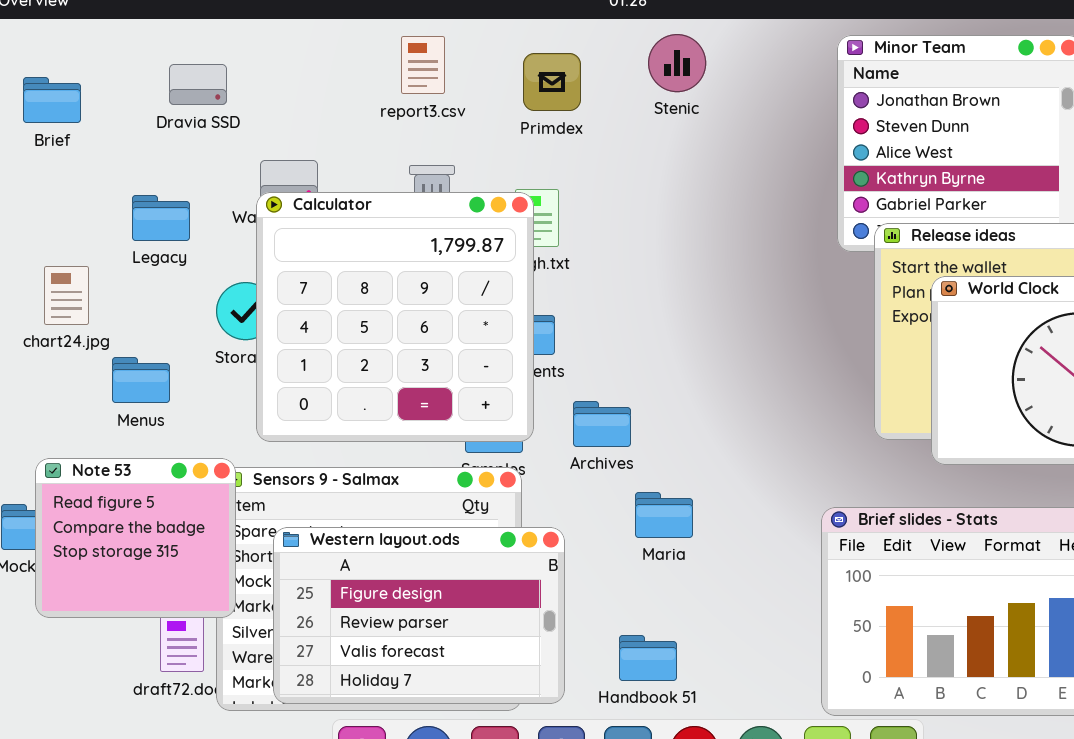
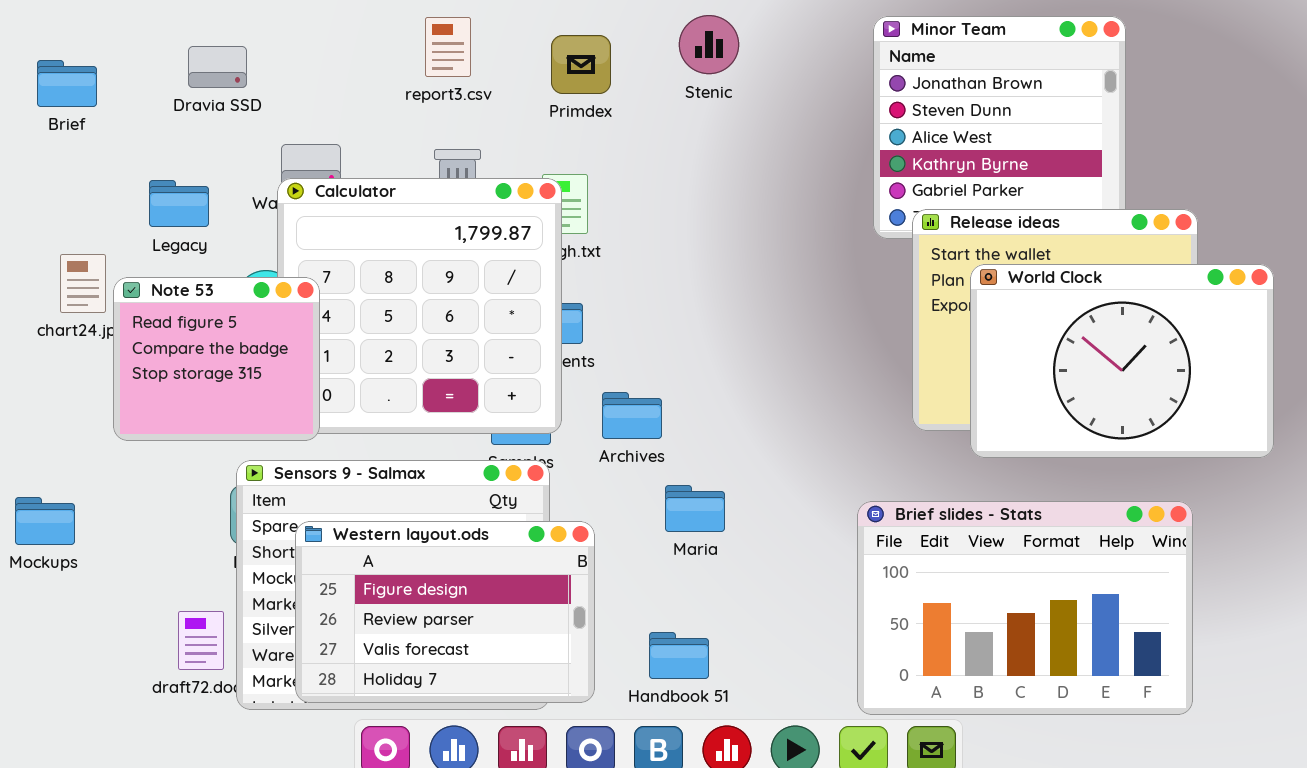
Note 53: [35,458,236,618] -> [113,277,320,441], moved

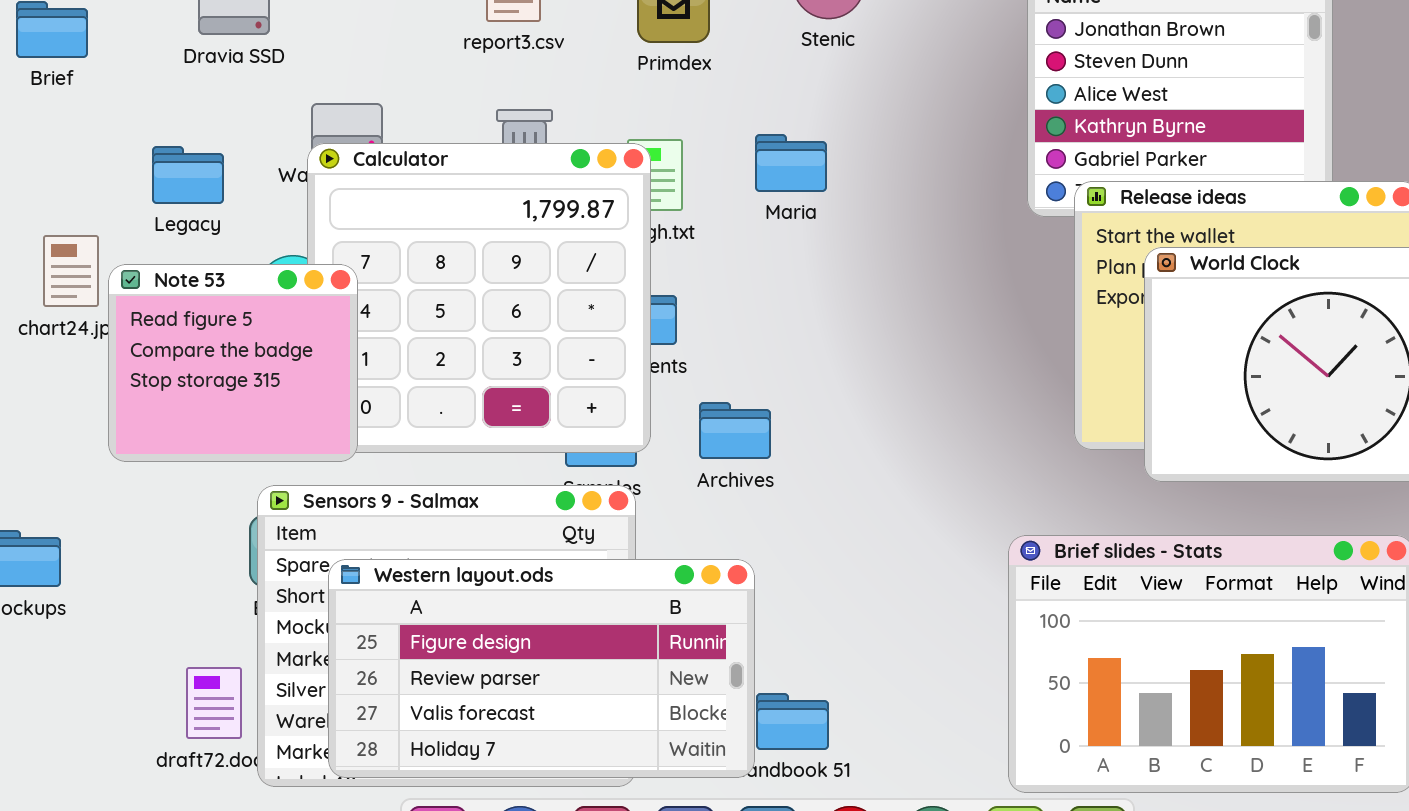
Maria: [665,485,725,532] -> [755,134,827,192], moved
Western layout.ods: [295,521,595,703] -> [328,559,755,778], resized

